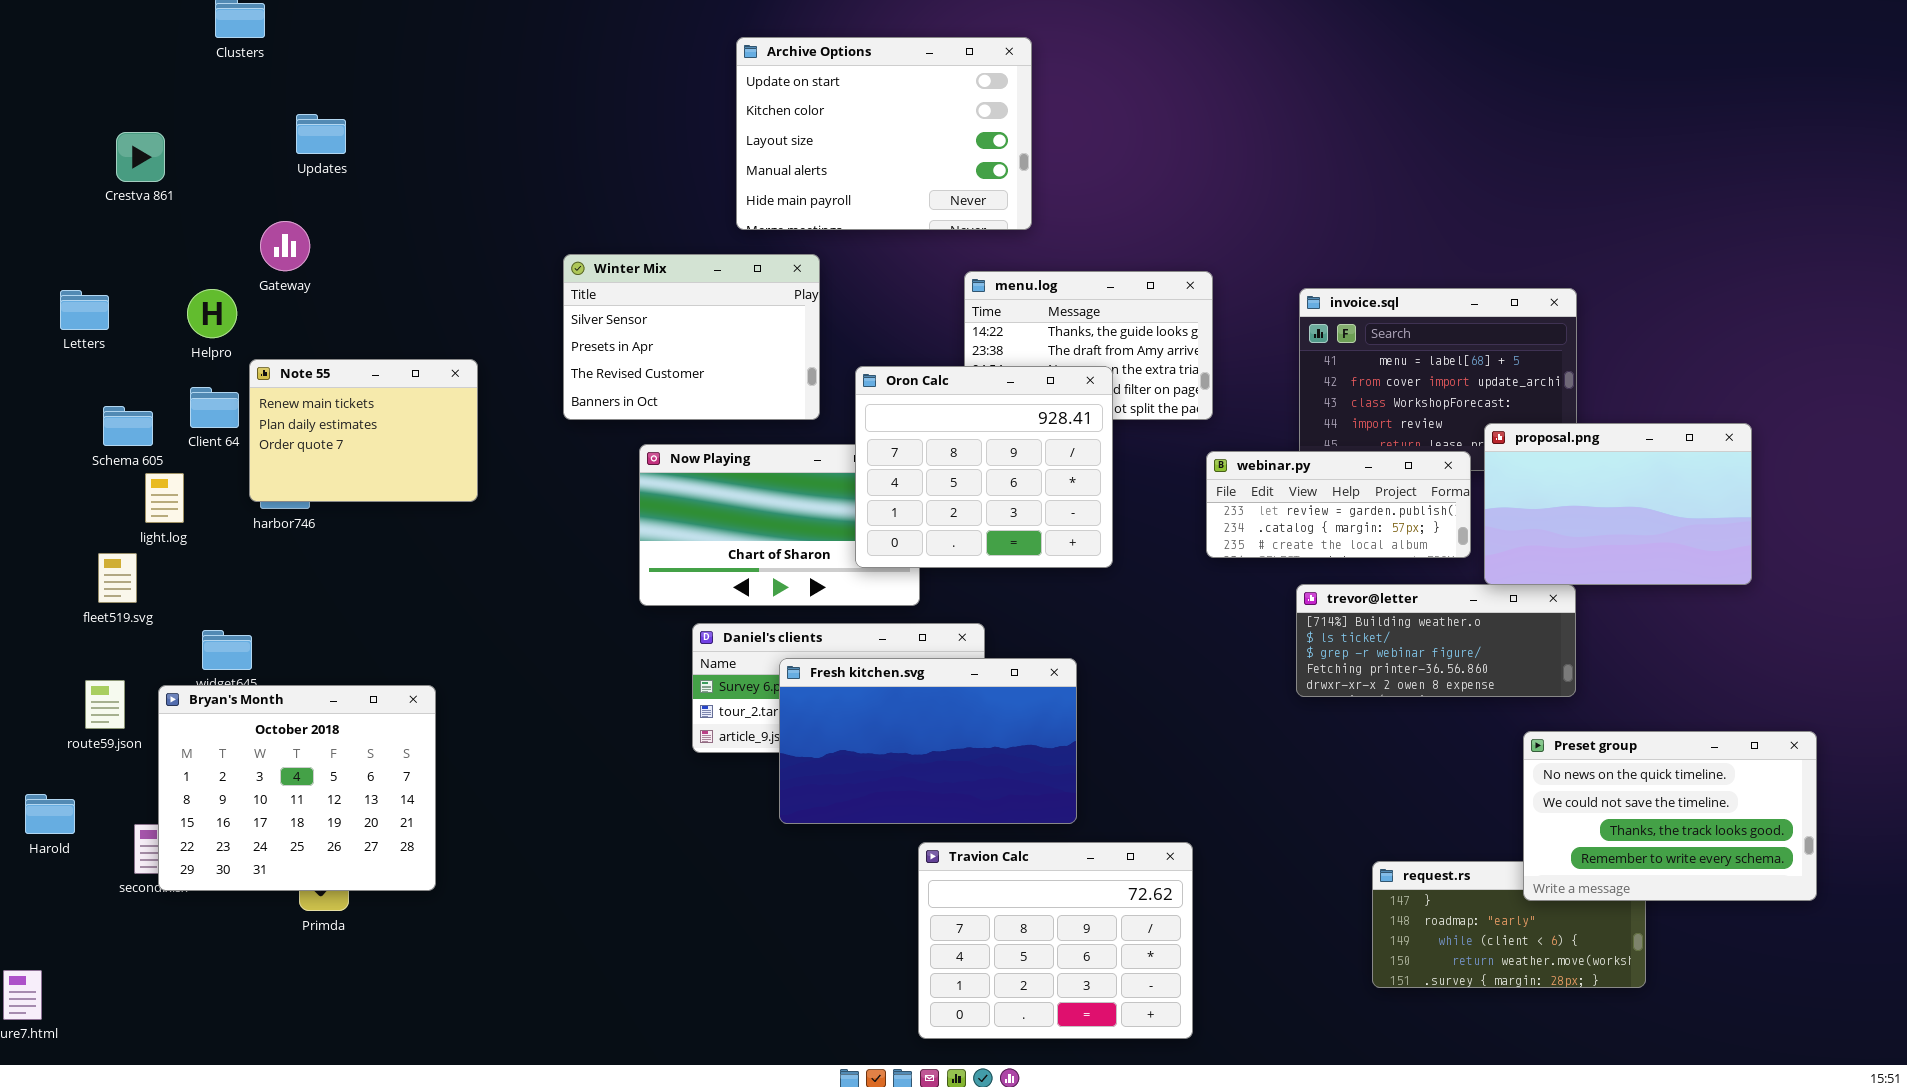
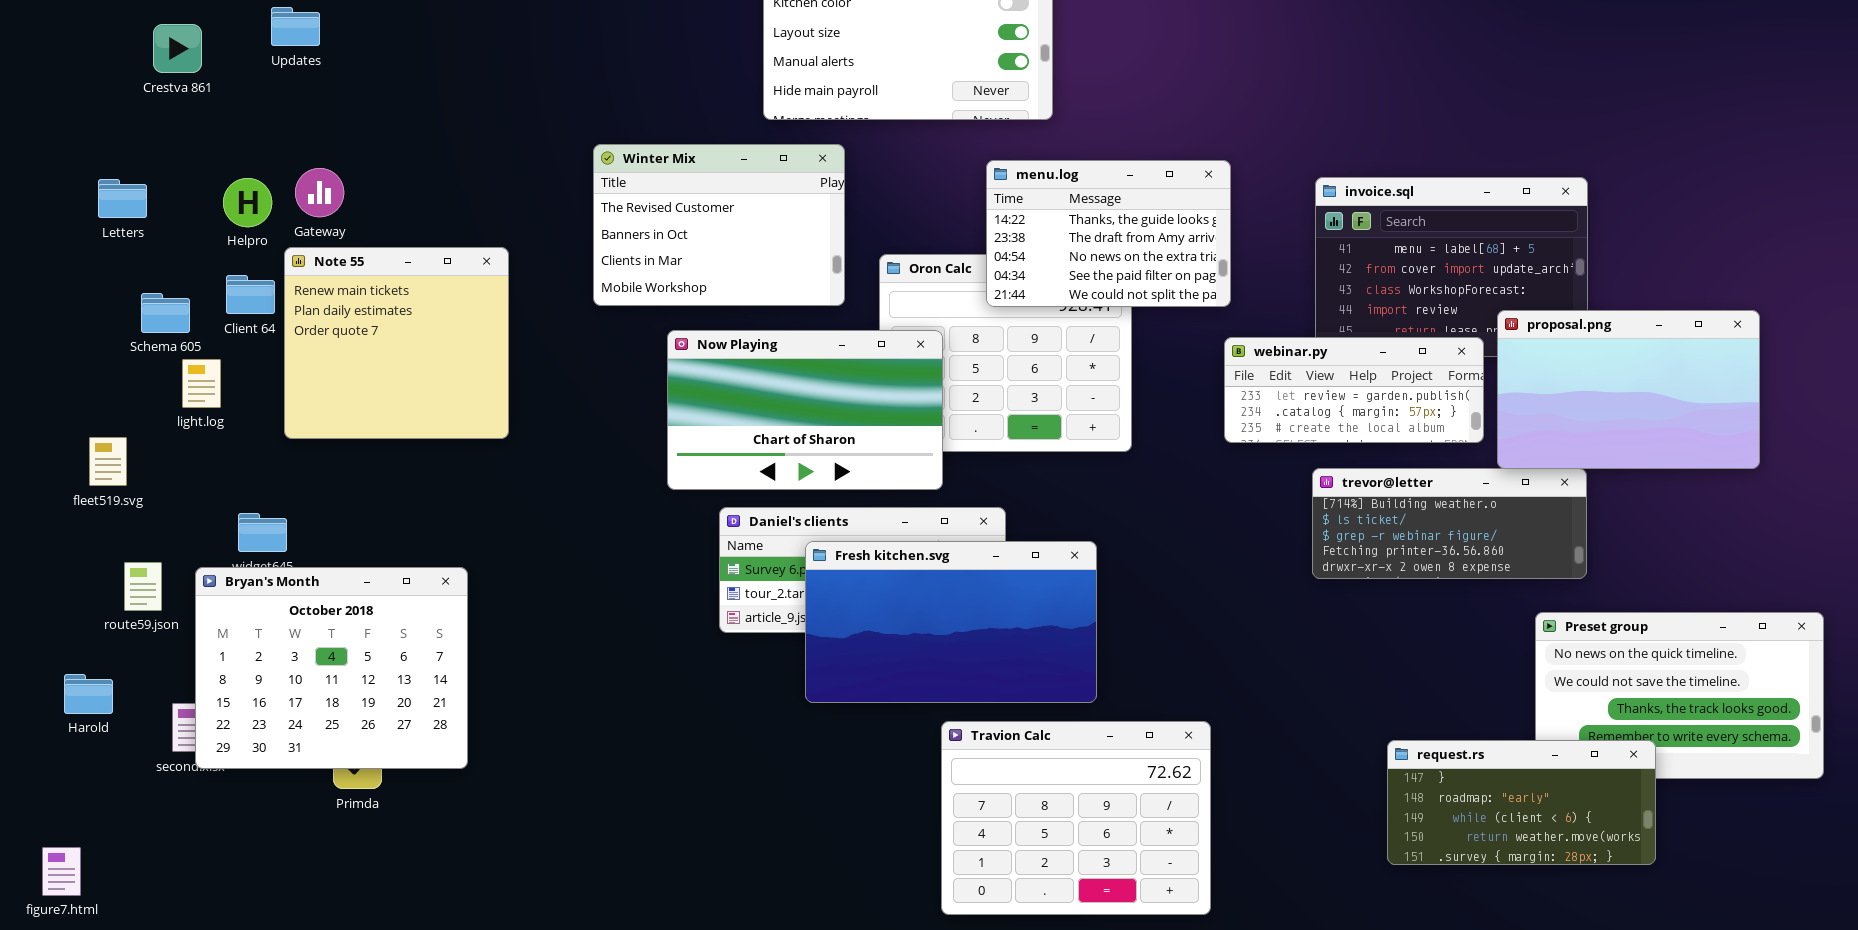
Updates: [296,114,346,154] -> [271,7,320,46], moved
Gateway: [260,221,310,271] -> [295,168,344,217], moved
Winter Mix: [563,254,820,420] -> [593,144,845,306], scrolled down 2 rows
menu.log: [964,271,1213,420] -> [986,160,1231,307], raised
Note 55: [249,359,478,502] -> [284,247,509,439], resized
Now Playing: [639,444,920,606] -> [667,330,943,490], raised
fleet519.svg: [98,553,137,603] -> [89,437,127,486], moved
request.rs: [1372,861,1646,988] -> [1387,740,1656,865], raised

